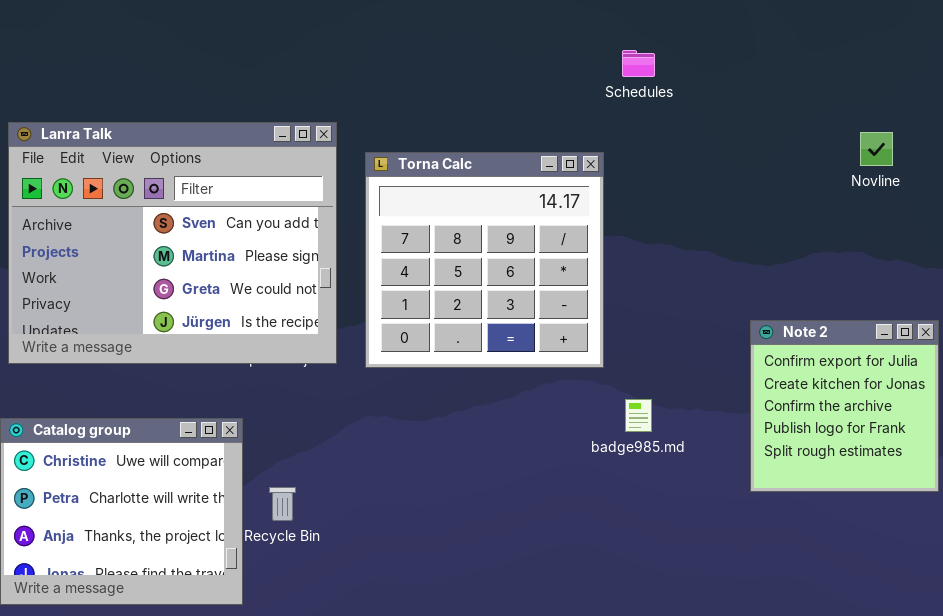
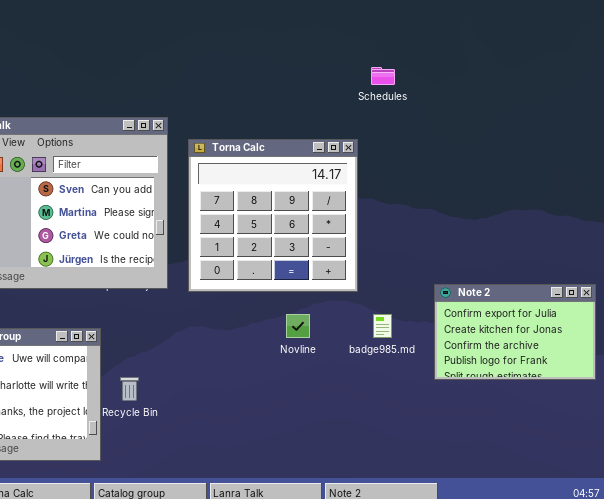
Novline: [860,132,893,166] -> [286,314,310,338], moved
Note 2: [750,320,939,492] -> [434,284,596,380], resized

